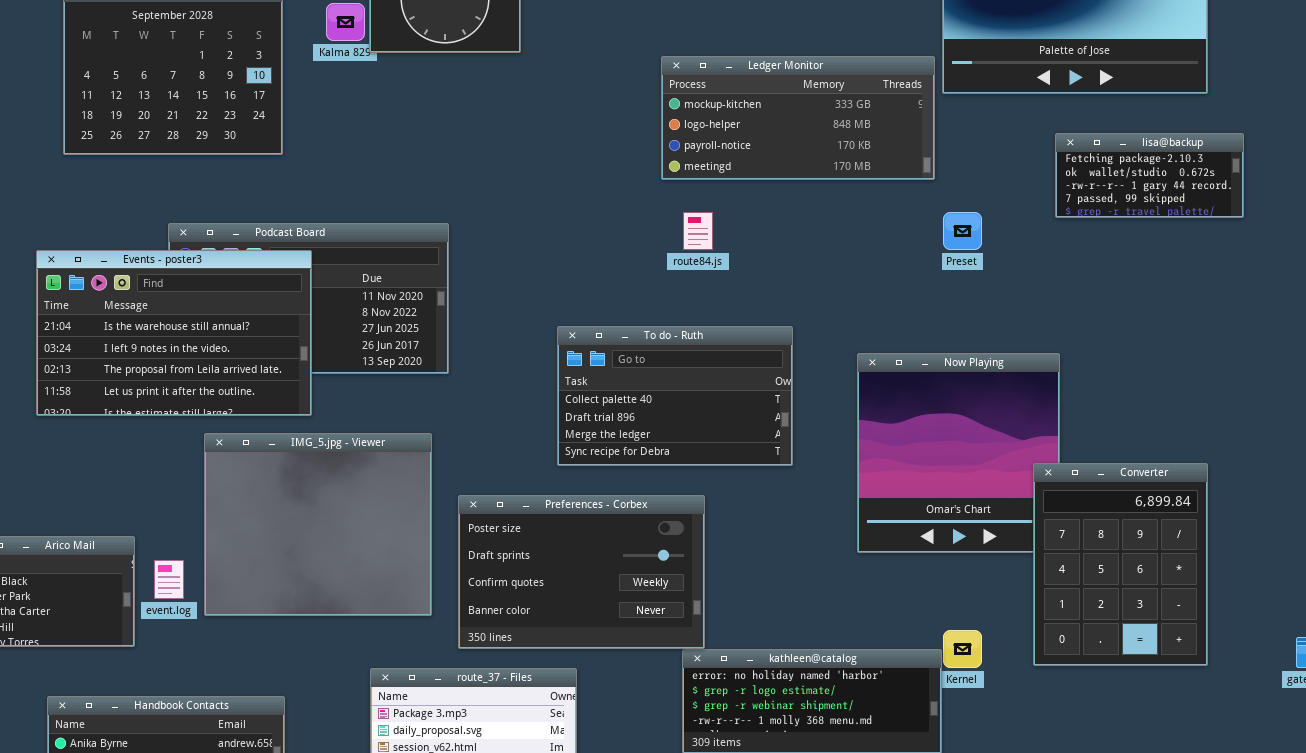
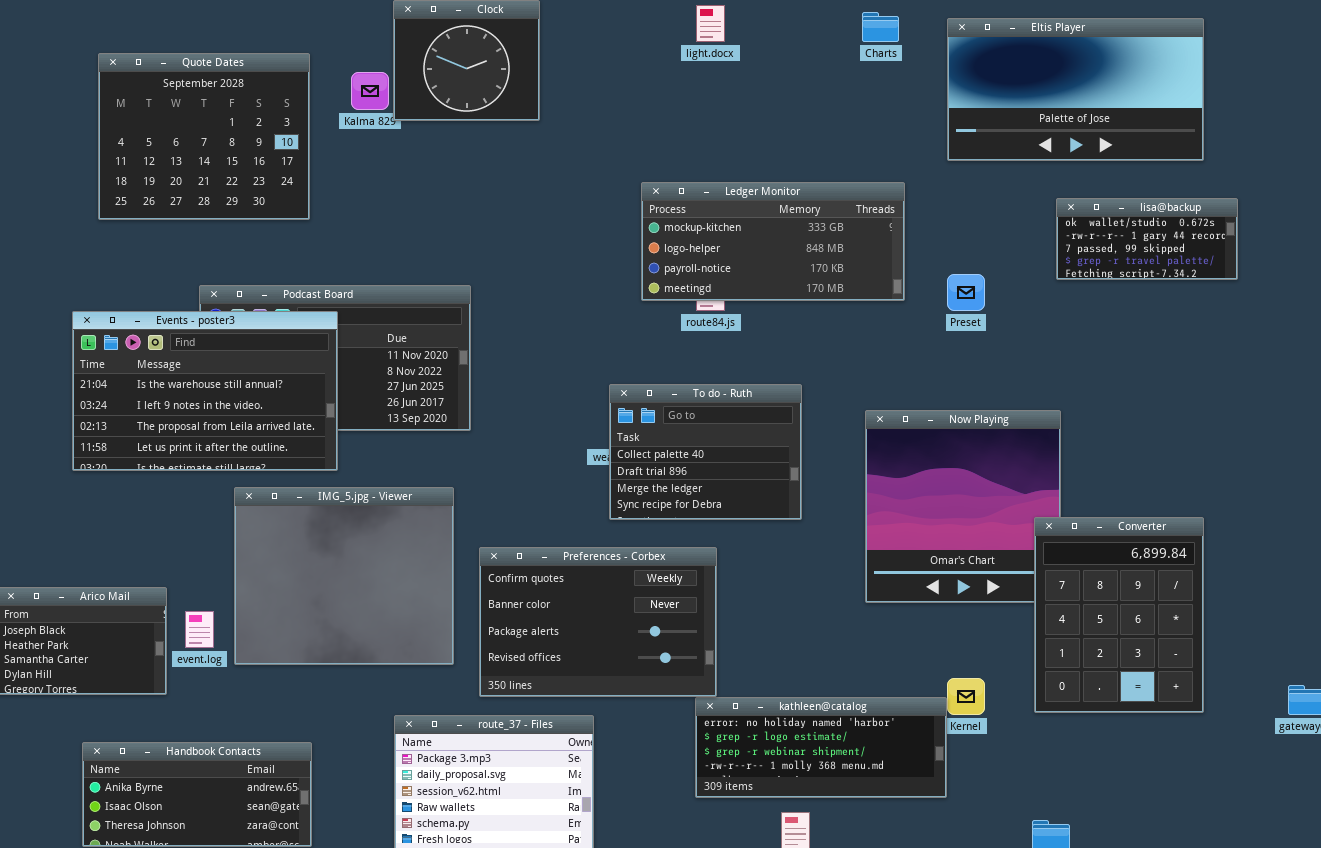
Ledger Monitor: [661,56,935,180] -> [641,182,905,301], moved
lisa@backup: [1055,133,1244,218] -> [1056,198,1238,280], scrolled down 1 row
To do - Ruth: [557,326,793,466] -> [609,384,802,520], resized
Preferences - Corbex: [458,495,705,649] -> [479,547,717,697], scrolled down 2 rows

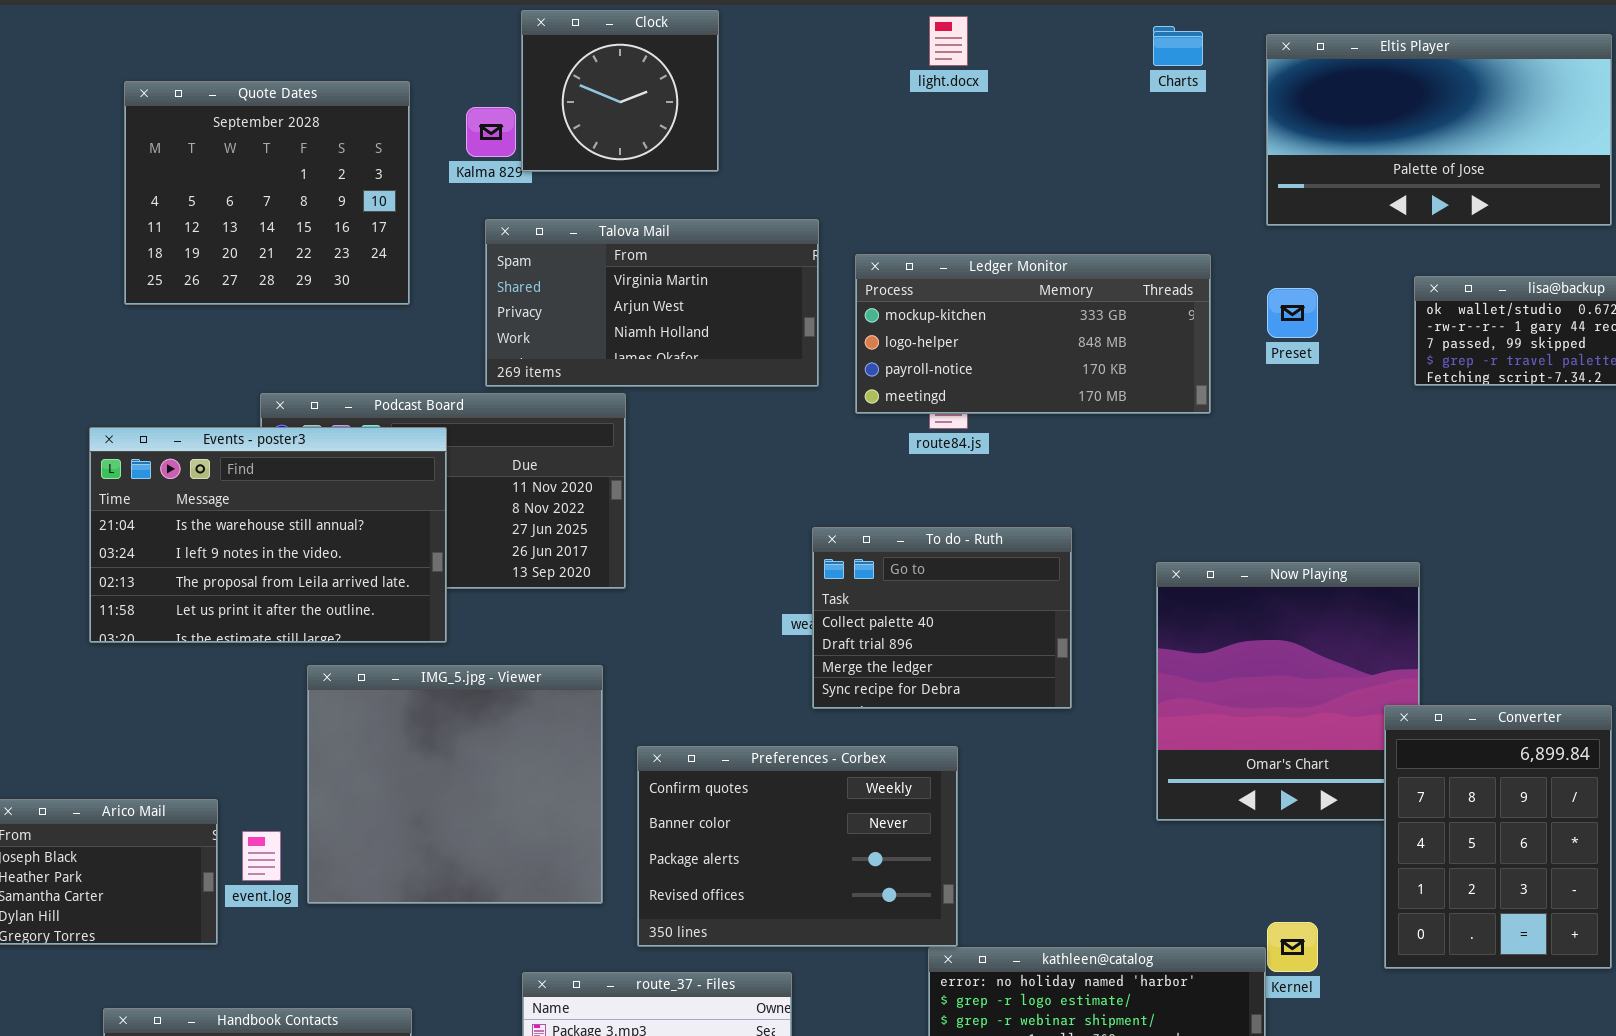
Talova Mail: none -> [485,219,819,387], opened
Preset: [947,274,985,311] -> [1267,288,1318,338], moved

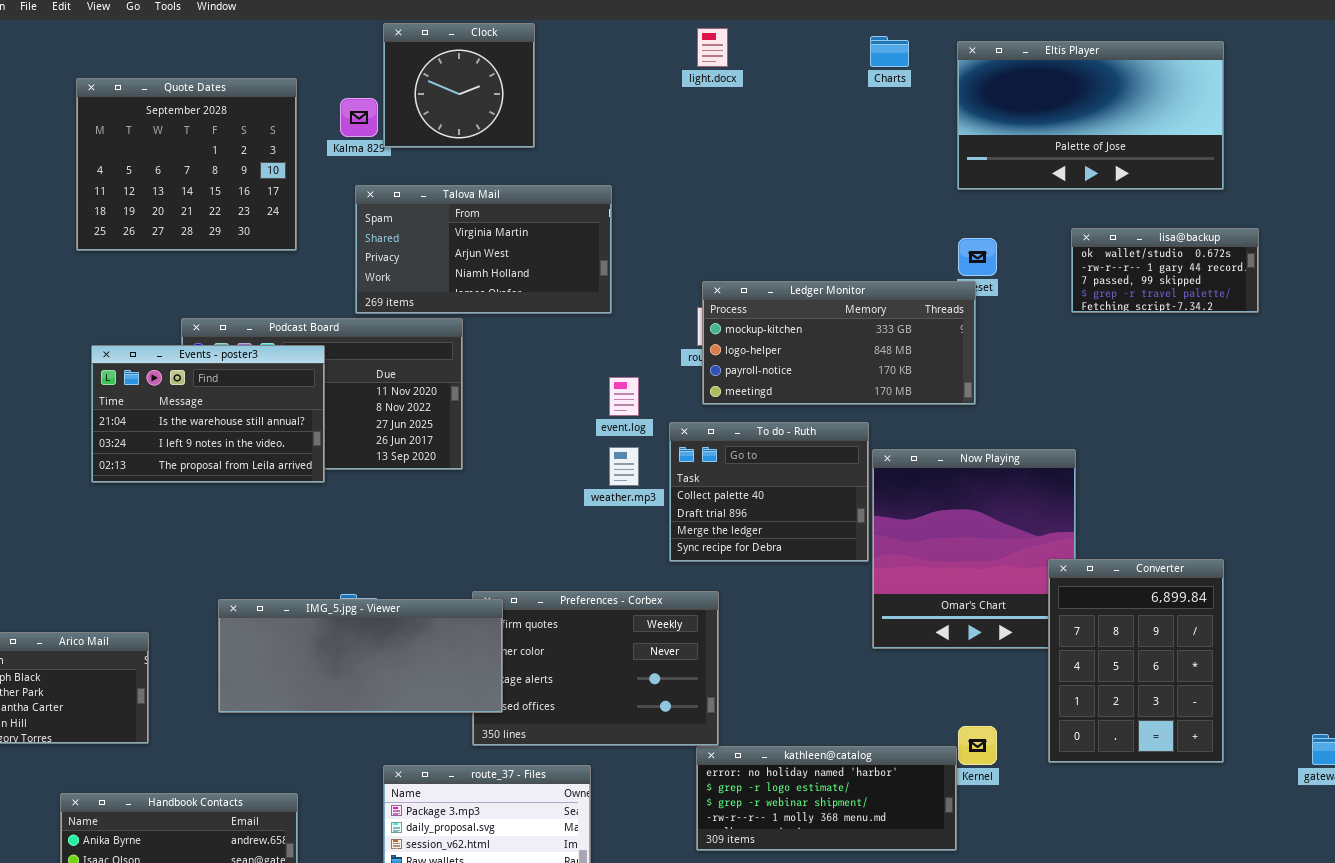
Ledger Monitor: [855,254,1211,414] -> [702,281,976,405], moved
Events - poster3: [89,427,447,643] -> [91,345,325,483], resized
To do - Ruth: [812,527,1072,709] -> [669,422,869,562], moved
IMG_5.jpg - Viewer: [307,665,603,904] -> [218,599,503,713], resized
event.log: [242,831,281,881] -> [609,377,639,416], moved

